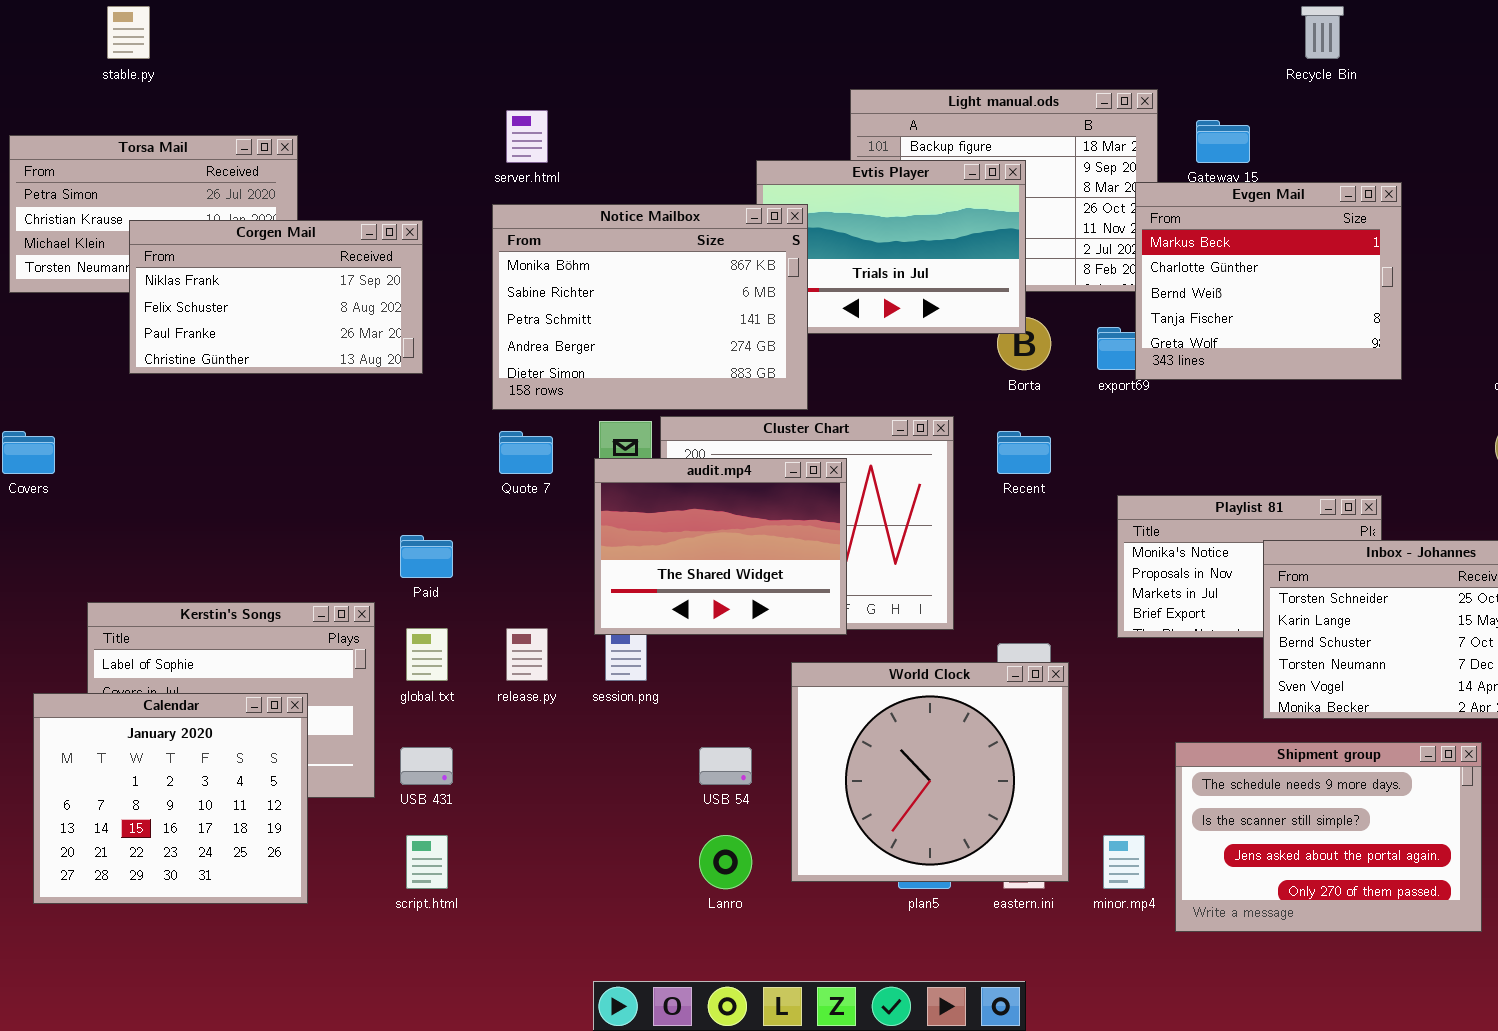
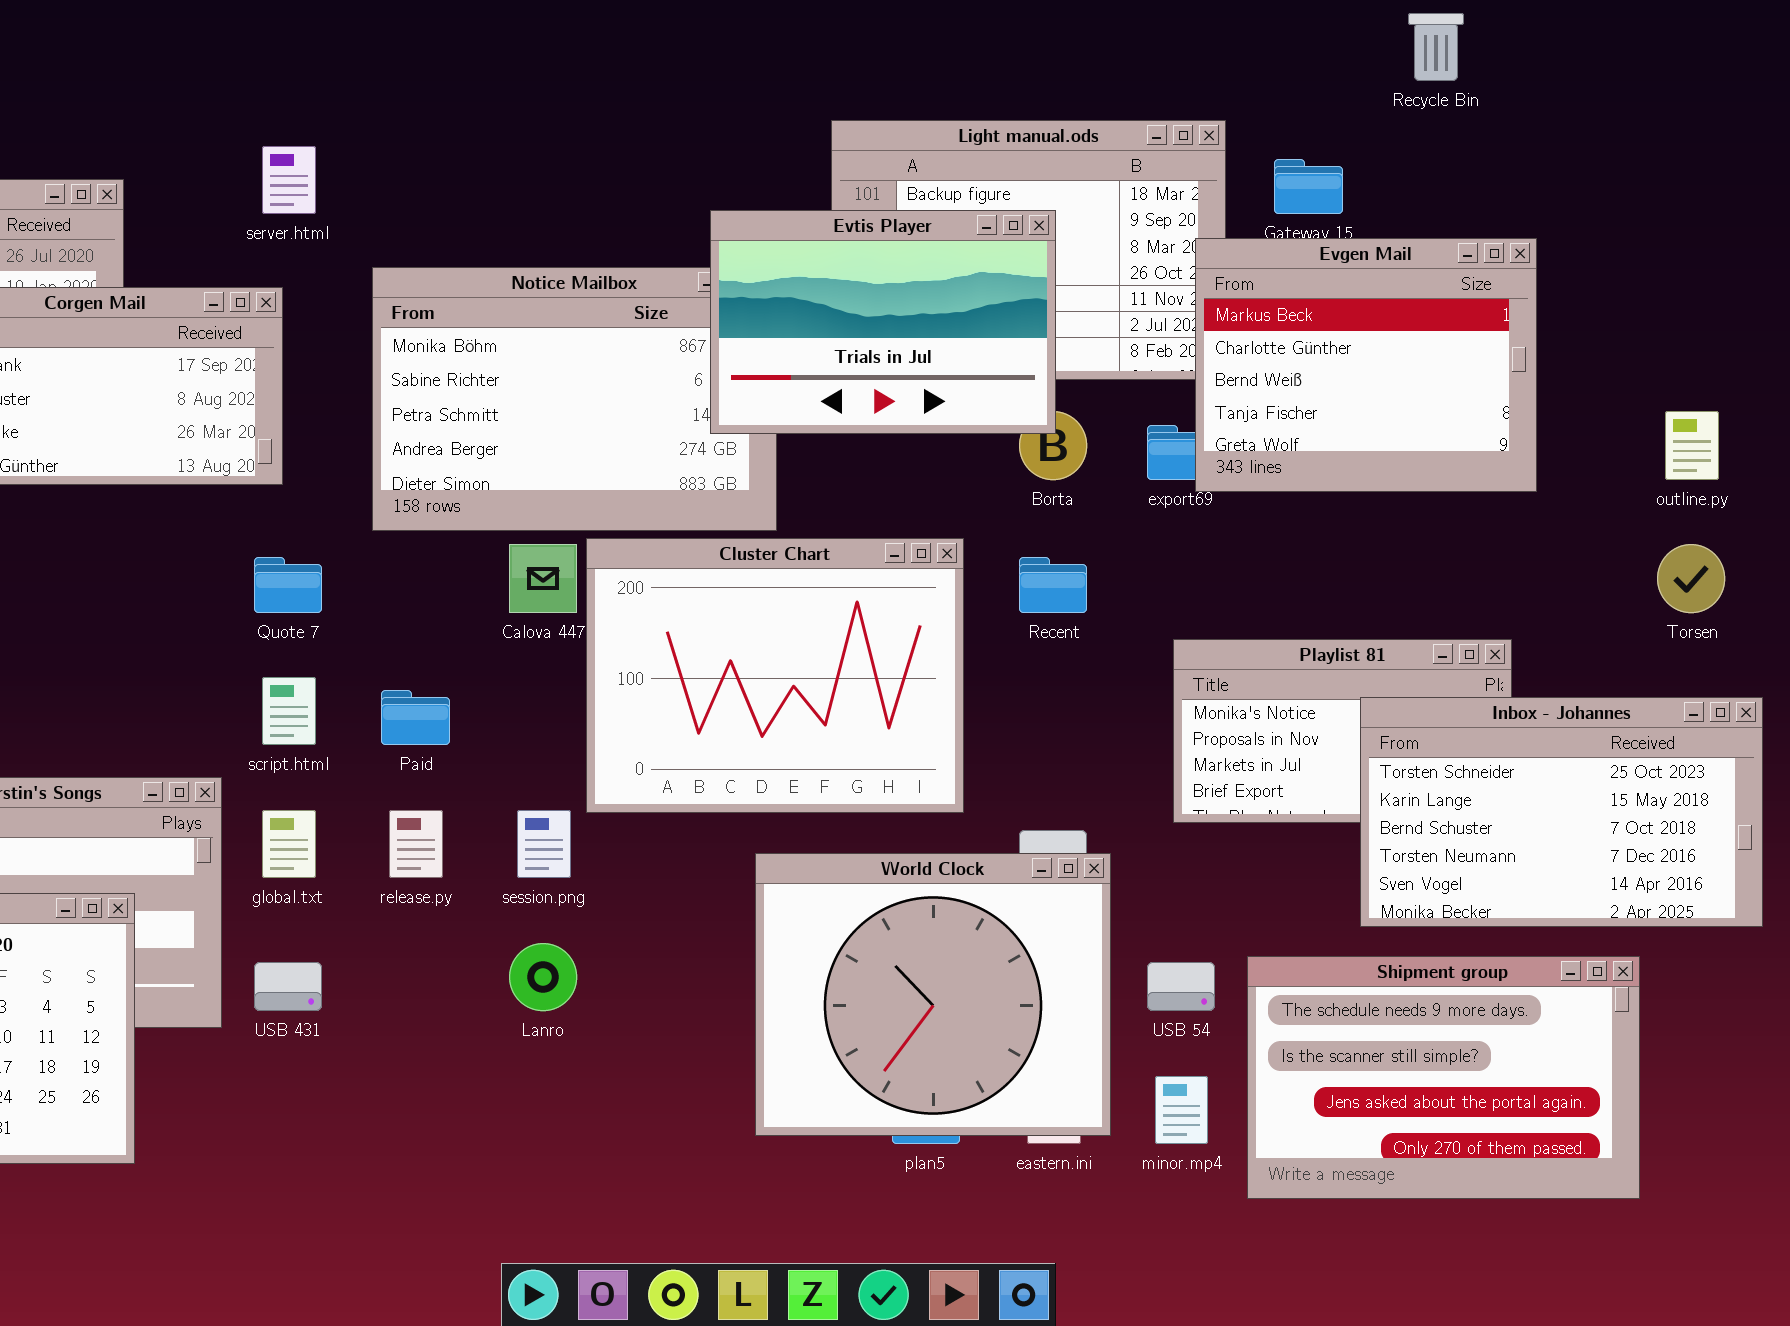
server.html: [506,110,548,163] -> [262,146,316,214], moved
Evtis Player: [756,160,1026,334] -> [710,210,1056,434], raised
Quote 7: [499,431,553,474] -> [254,557,322,613], moved
audit.mp4: [594,458,847,635] -> none, closed
Paid: [400,535,453,578] -> [381,690,450,745], moved
USB 54: [699,747,752,785] -> [1147,962,1215,1011], moved
script.html: [406,835,448,889] -> [262,677,316,745], moved
Lanro: [699,835,752,889] -> [509,943,577,1011], moved

